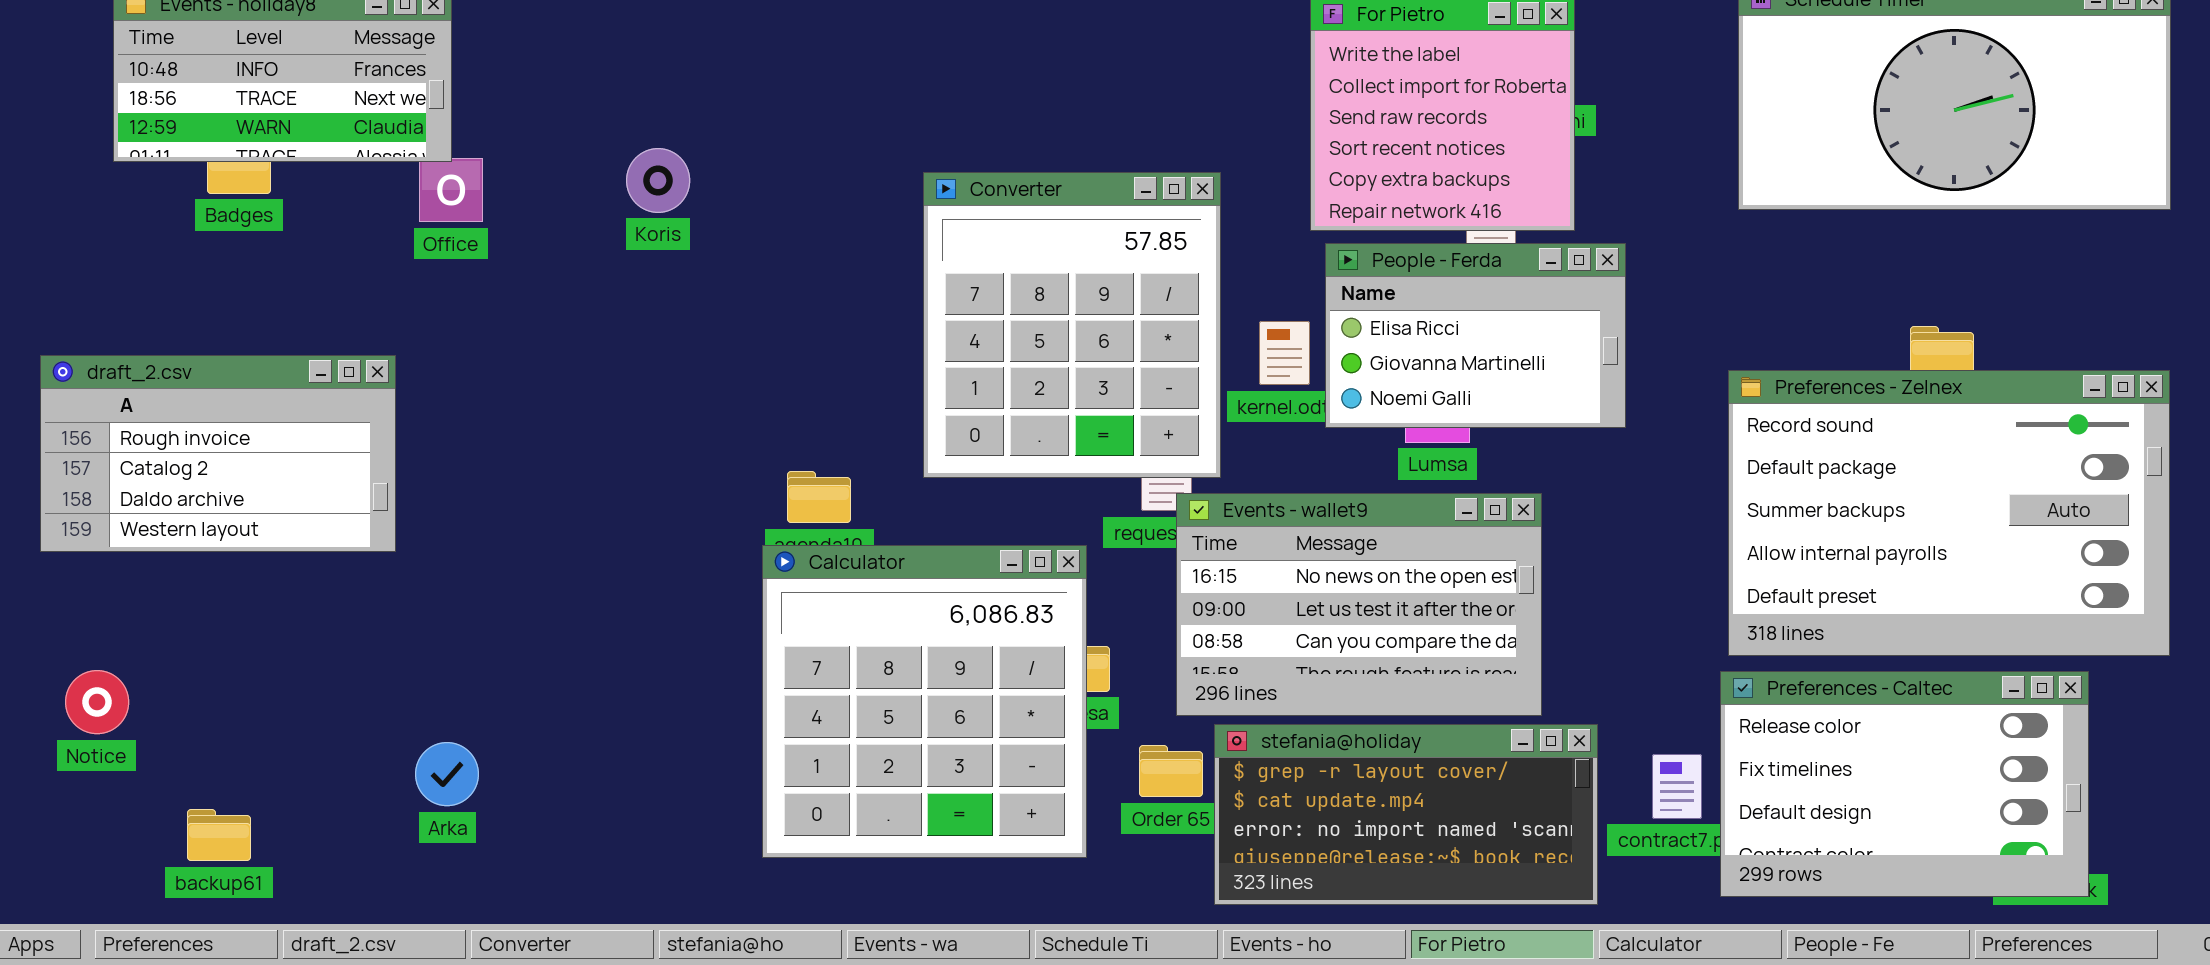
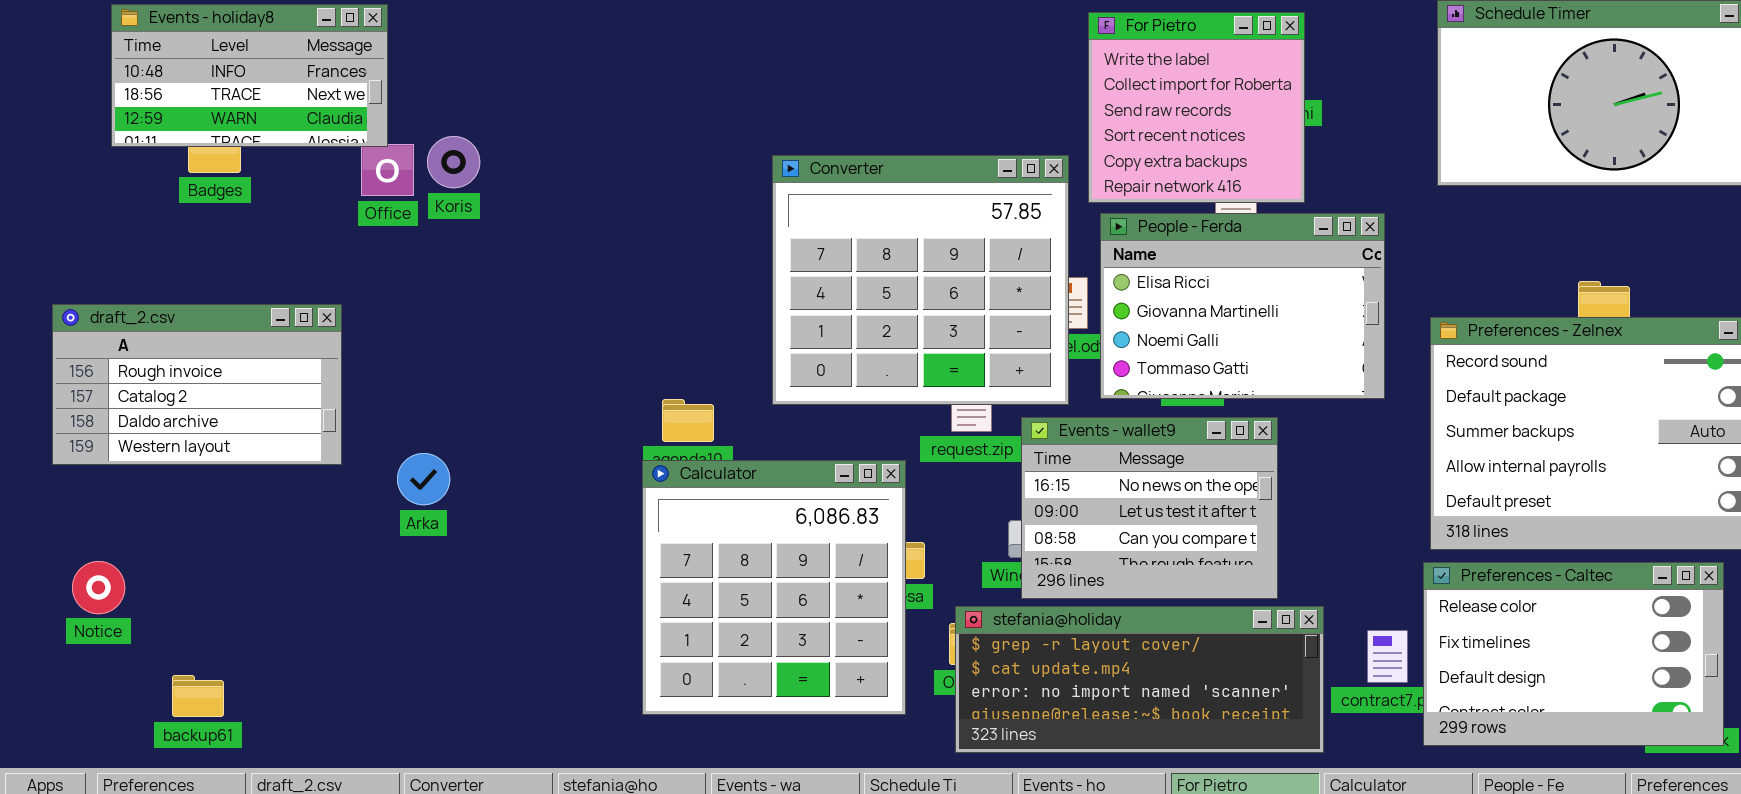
Koris: [626,148,690,213] -> [427,136,480,188], moved
Converter: [923,172,1221,478] -> [772,155,1069,405], resized
People - Ferda: [1325,243,1626,428] -> [1100,213,1385,399], resized
Events - wallet9: [1176,493,1542,716] -> [1021,417,1278,599], resized
stefania@holiday: [1214,724,1598,905] -> [955,606,1324,753], resized
Arka: [415,742,479,806] -> [397,453,450,505], moved

